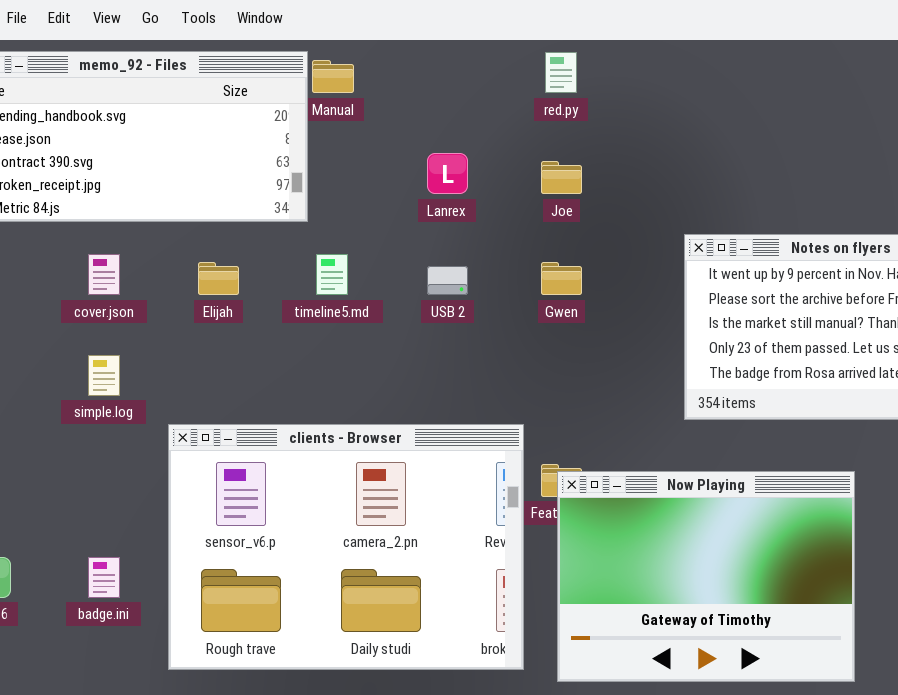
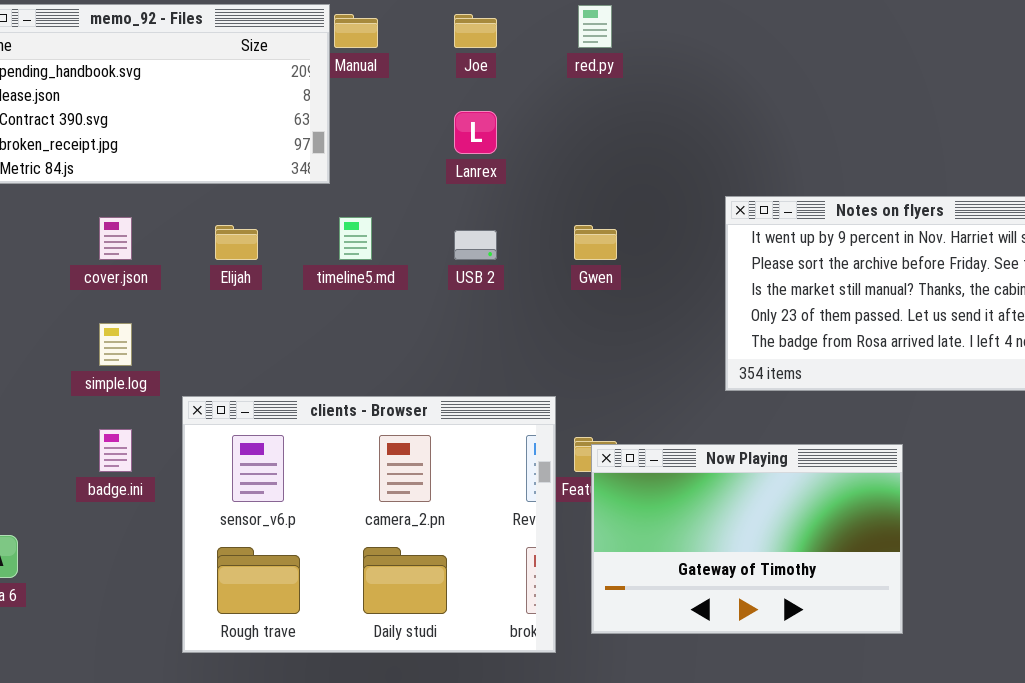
Joe: [541,161,582,194] -> [454,14,497,48], moved
Now Playing: [557,471,855,682] -> [591,444,903,634], resized
badge.ini: [88,557,120,598] -> [99,429,132,472], moved

